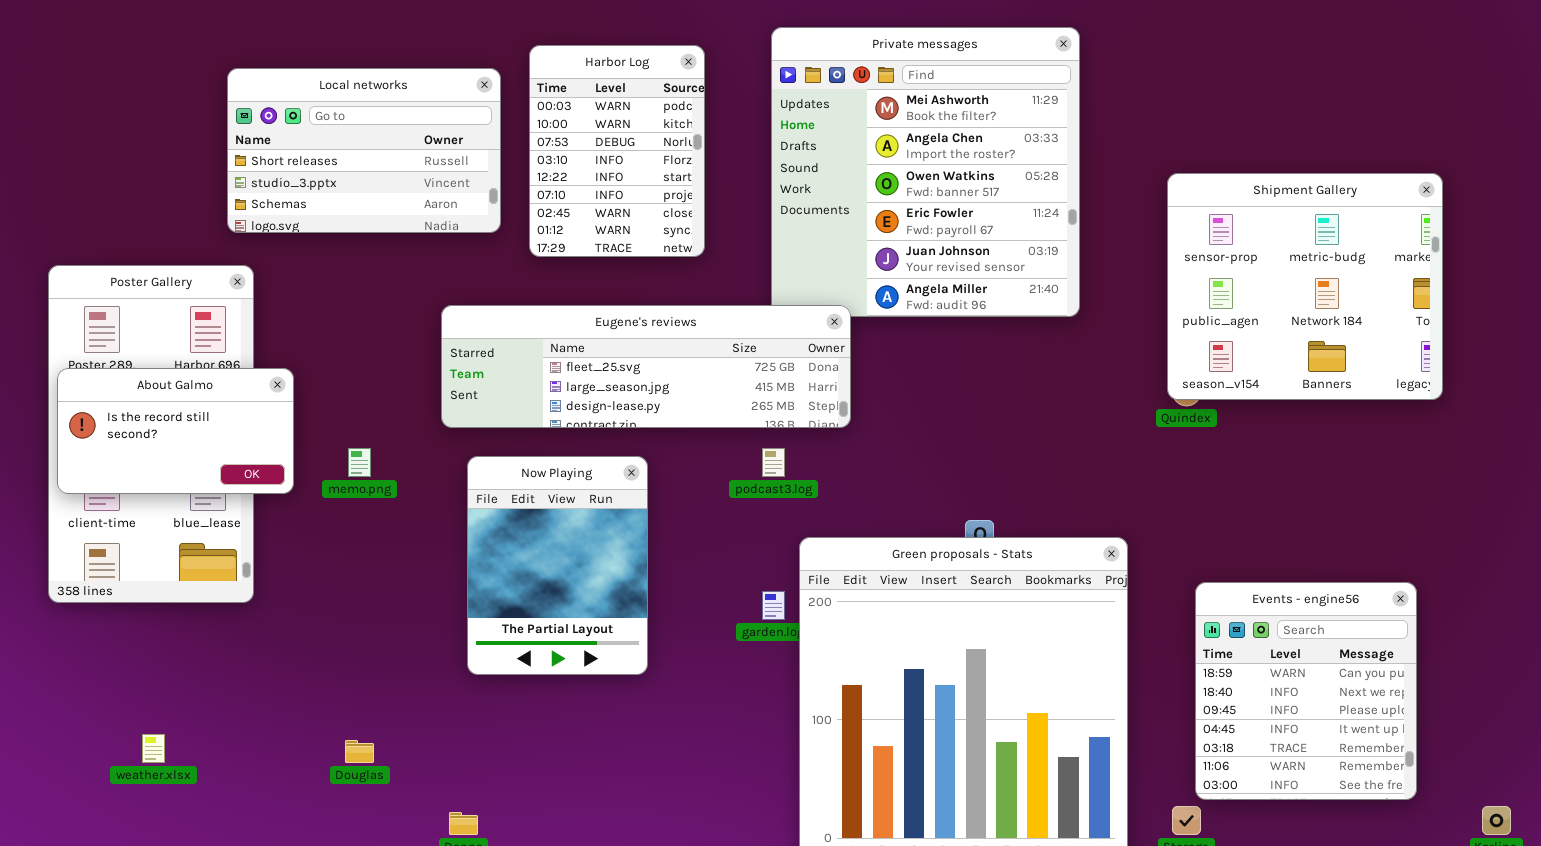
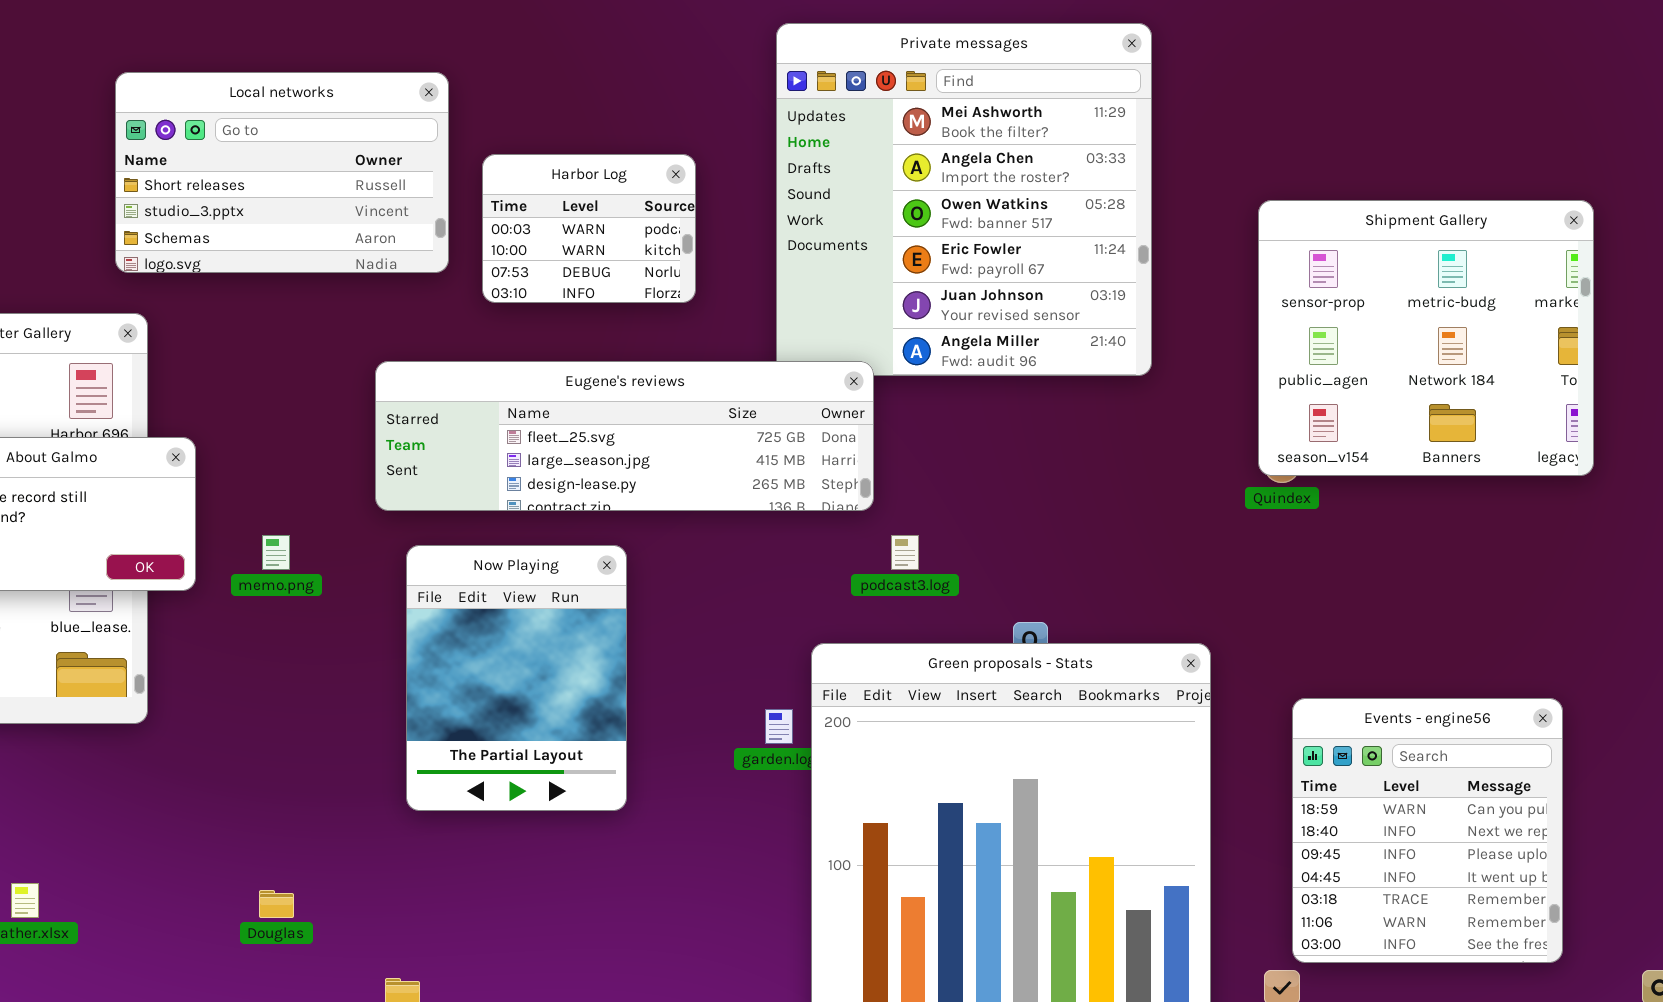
Harbor Log: [529,45,705,257] -> [482,154,696,303], resized
podcast3.log: [762,448,785,477] -> [891,535,919,570], moved

